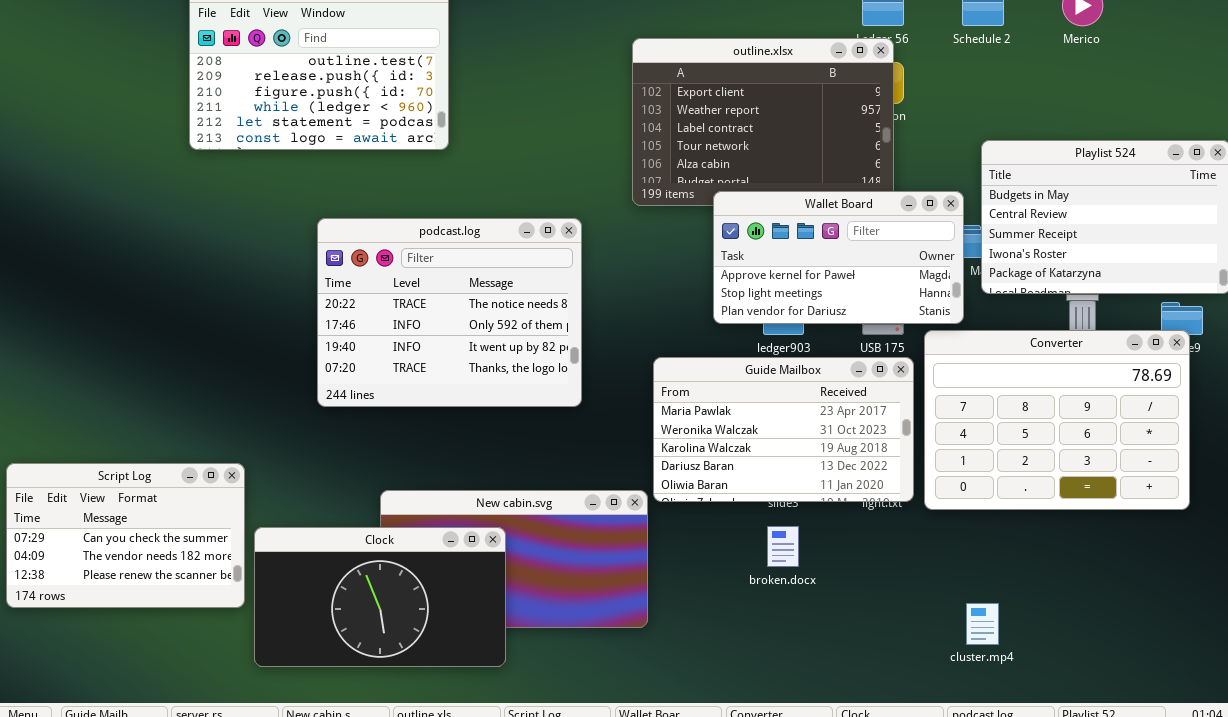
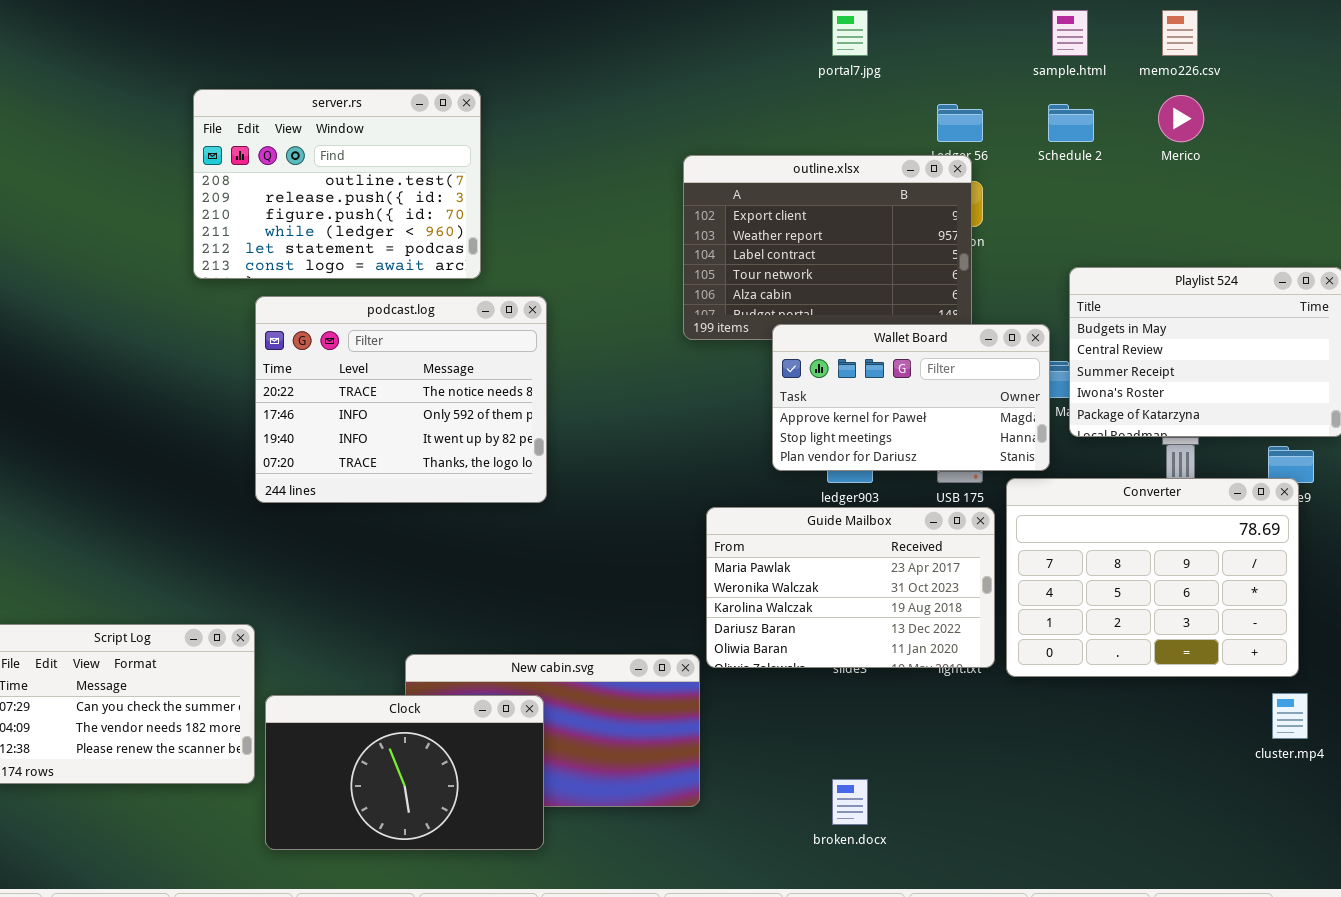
podcast.log: [317,218,582,407] -> [255,296,547,503], moved
broken.docx: [767,526,799,567] -> [832,779,868,825], moved
cluster.mp4: [966,603,999,645] -> [1272,693,1308,739], moved

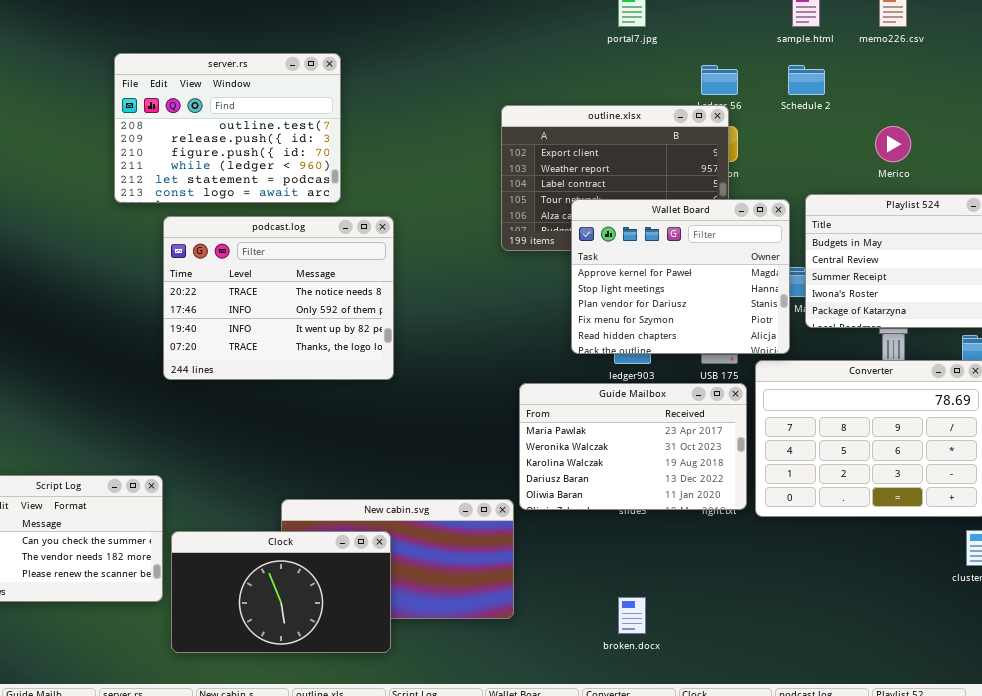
Merico: [1158,95,1204,142] -> [875,126,911,162], moved
Wallet Board: [772,324,1050,471] -> [571,199,790,354], resized

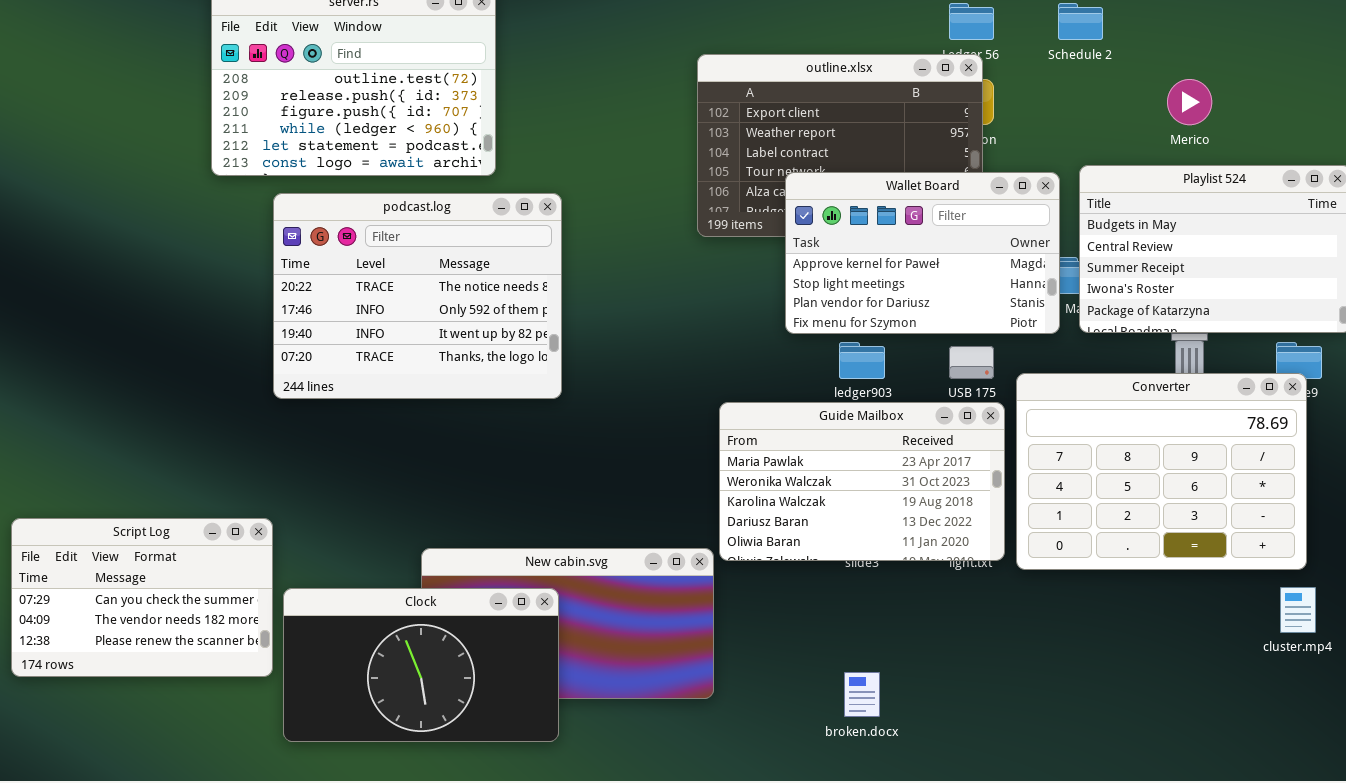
Wallet Board: [571,199,790,354] -> [785,172,1060,334], resized

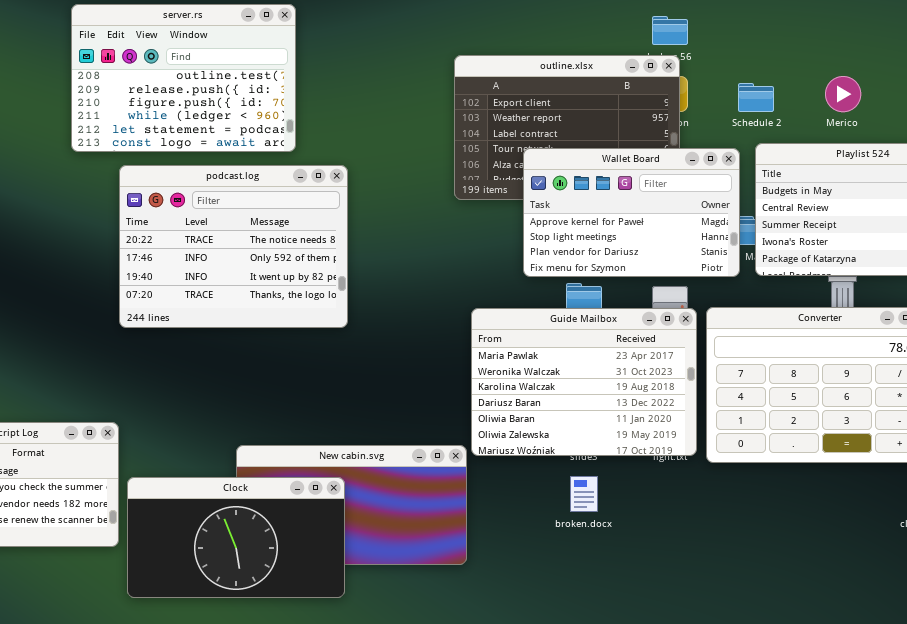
Schedule 2: [1058,3,1103,40] -> [738,83,774,112], moved
Guide Mailbox: [719,402,1005,561] -> [471,308,697,456], resized
broken.docx: [844,672,880,717] -> [570,476,598,512], moved

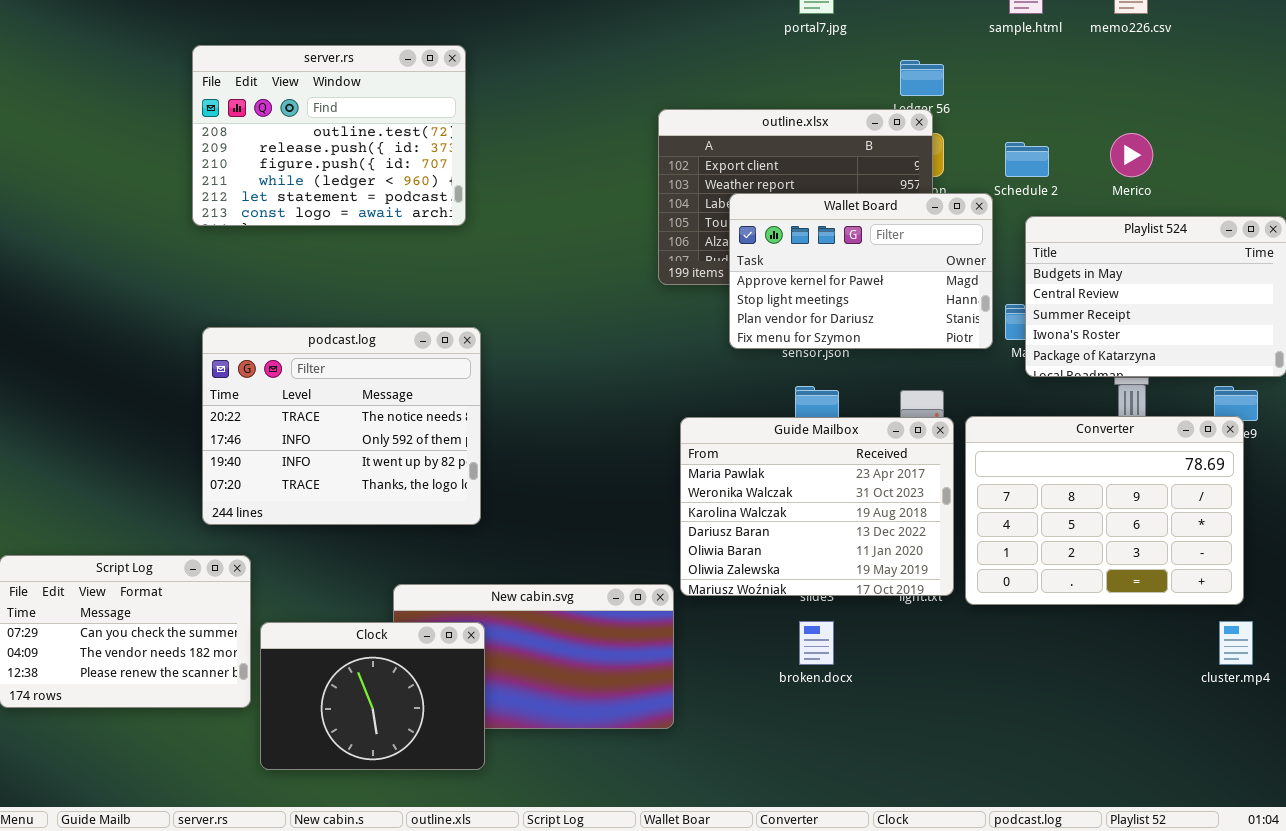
Wallet Board: [523,148,740,277] -> [729,193,993,349], moved
podcast.log: [119,165,348,328] -> [202,327,481,525], moved
Clock: [127,477,345,598] -> [260,622,485,770], resized

